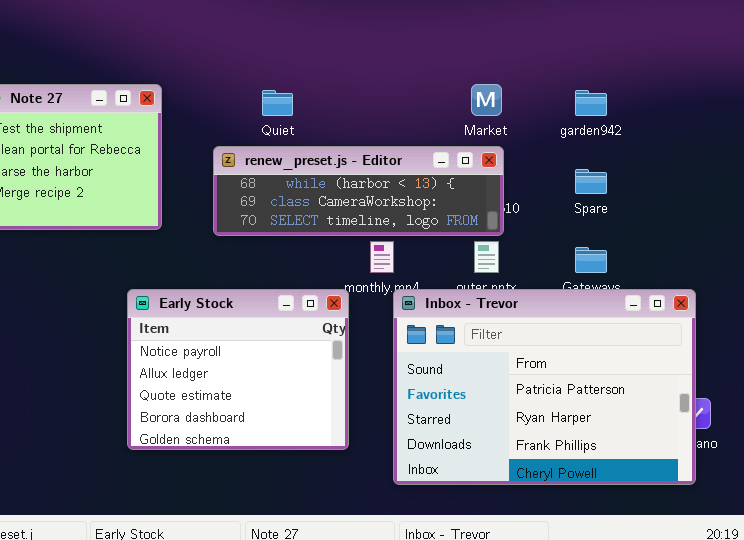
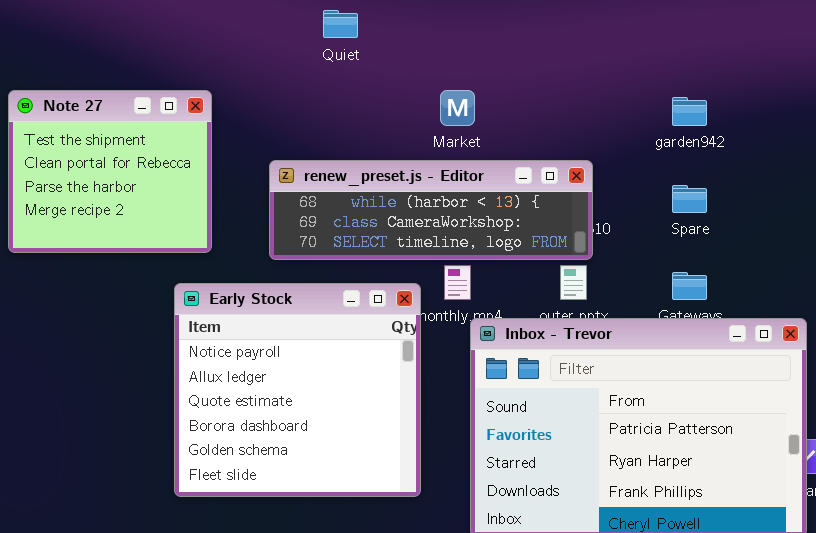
Market: [471,84,502,116] -> [440,90,475,126], moved
Quiet: [262,90,293,116] -> [323,10,358,38], moved
Early Stock: [127,289,349,450] -> [174,283,421,497], resized

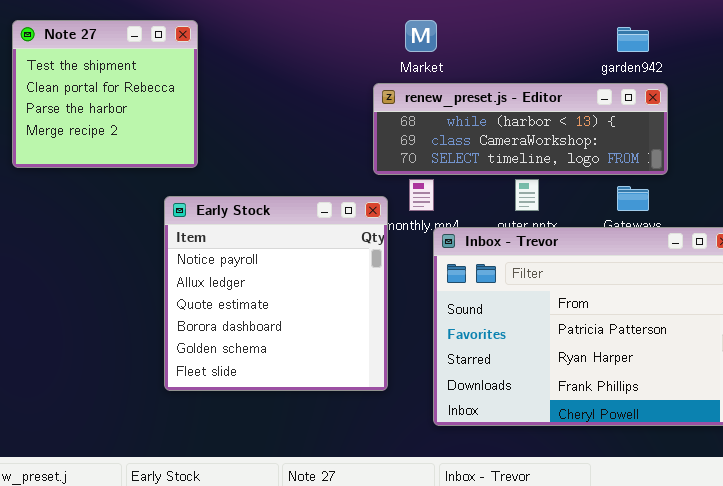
renew_preset.js - Editor: [269,160,593,260] -> [373,83,668,175], moved

